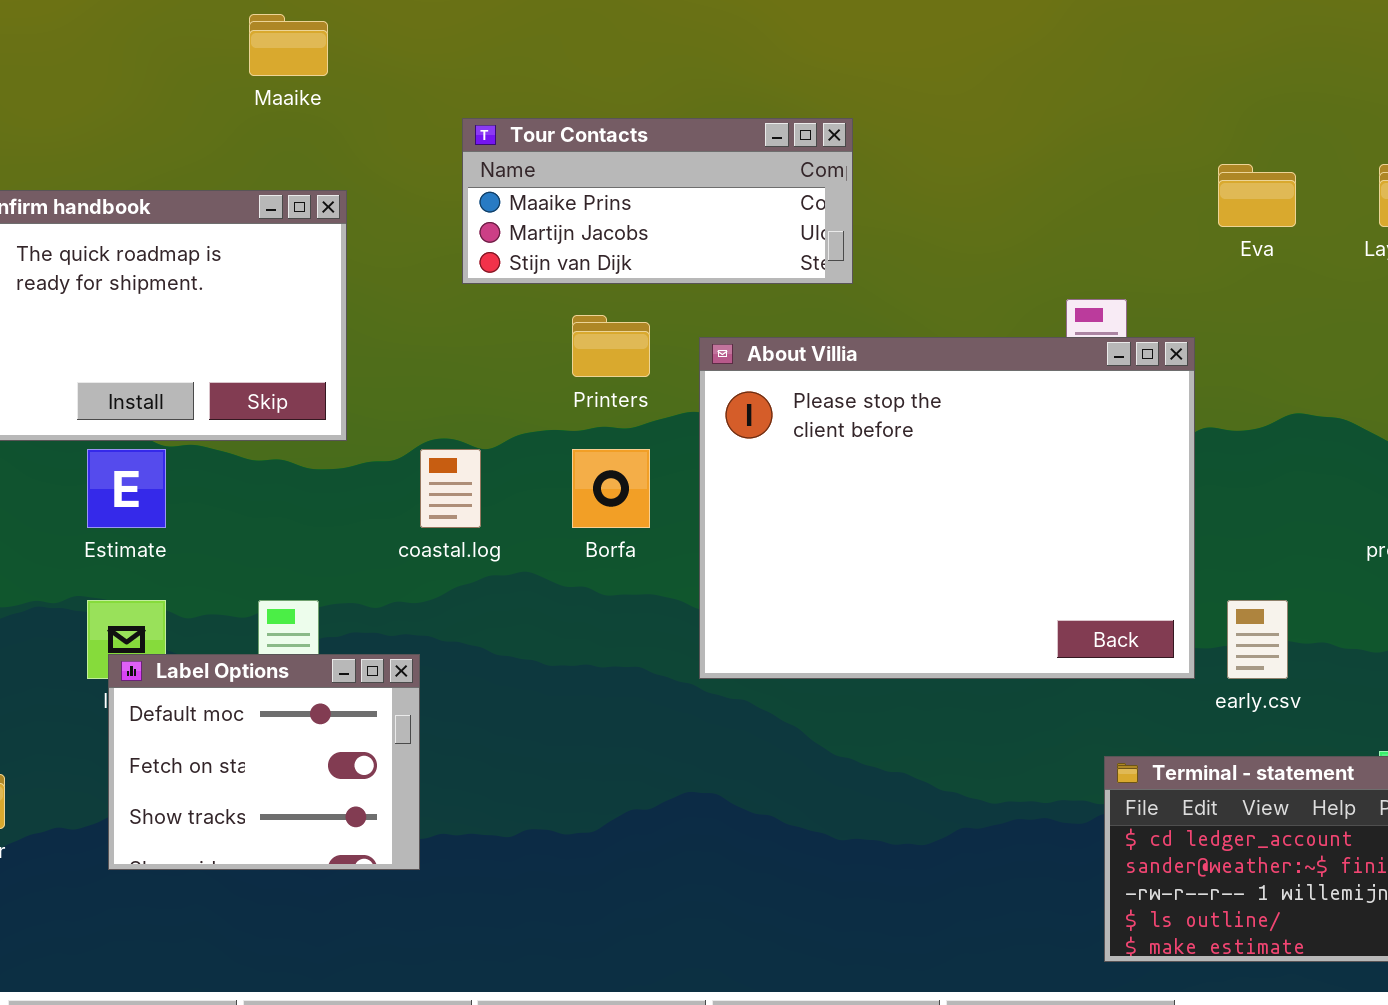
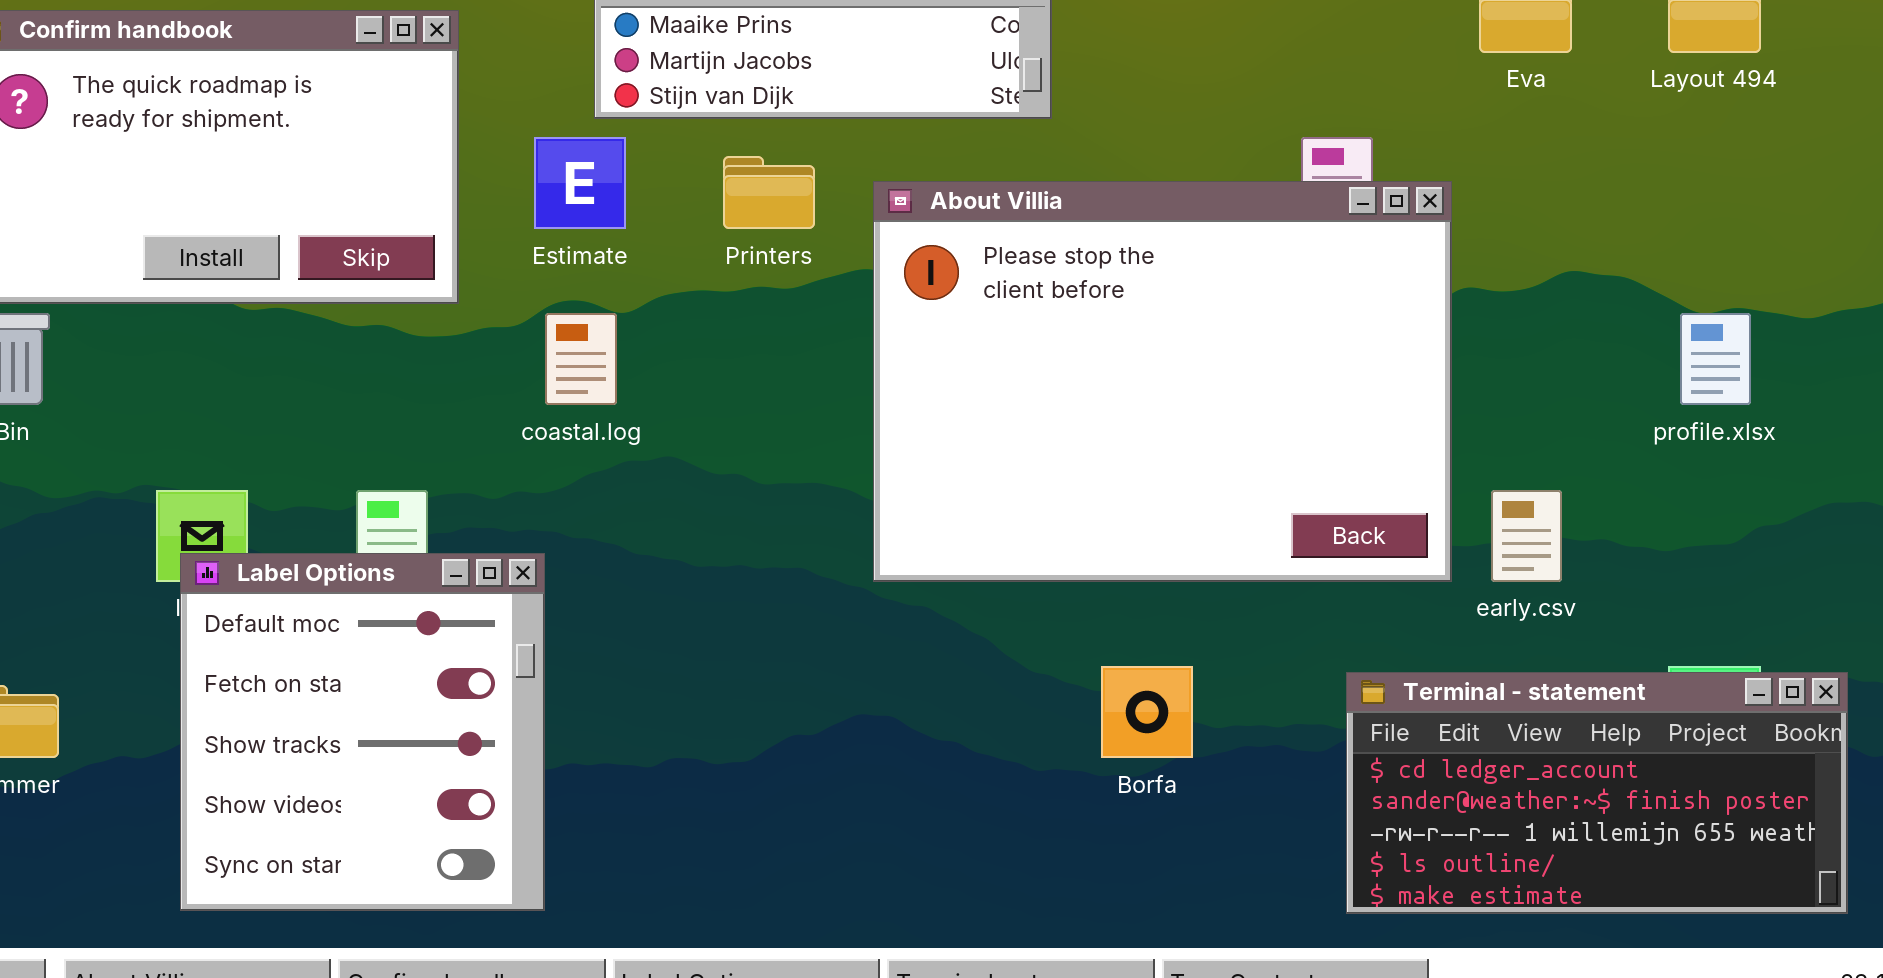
Estimate: [87,449,166,528] -> [534,137,626,229], moved
Borfa: [572,449,650,528] -> [1101,666,1193,758], moved
Label Options: [108,654,420,870] -> [180,553,545,911], resized

